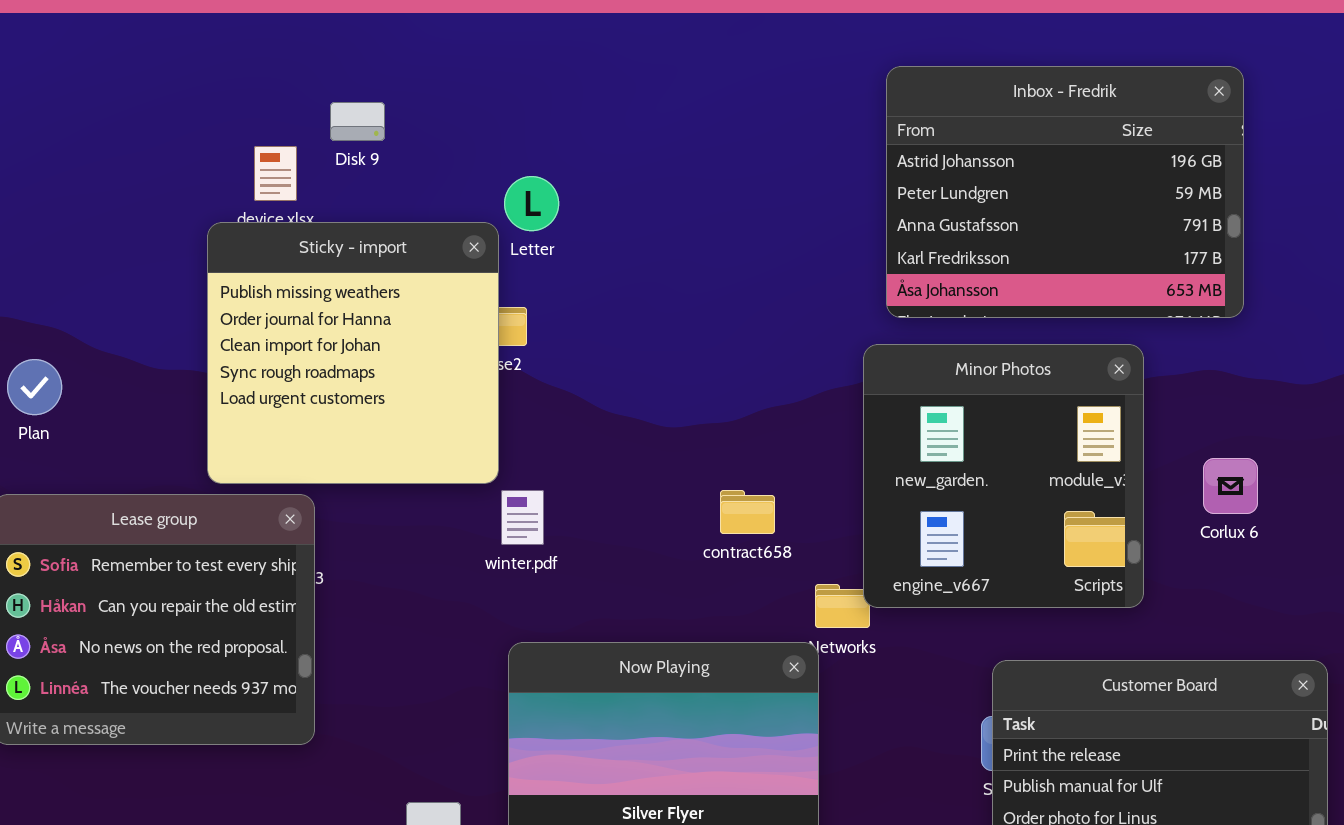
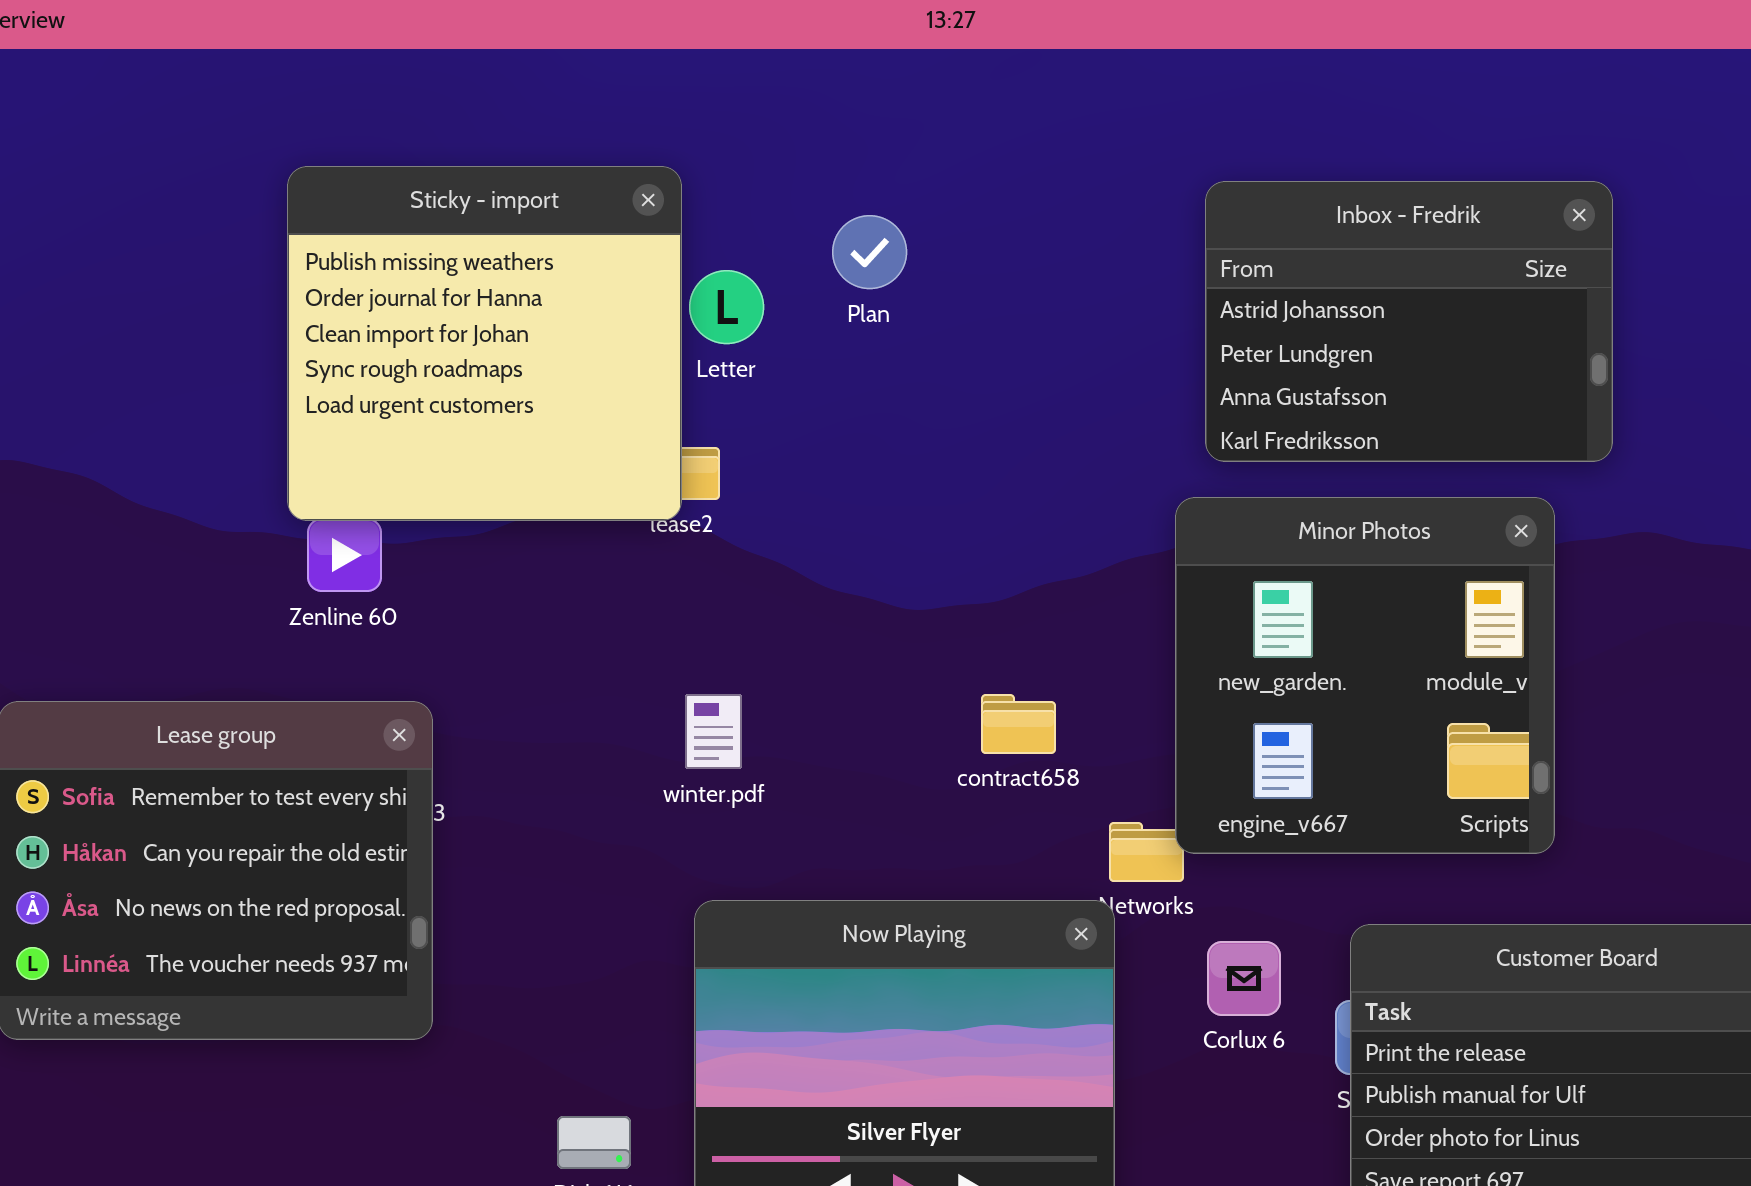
Inbox - Fredrik: [886,66,1244,318] -> [1205,181,1613,462], resized
Sticky - import: [207,222,499,484] -> [287,166,682,521], moved
Plan: [7,359,62,415] -> [832,215,907,289], moved
Corlux 6: [1203,458,1258,514] -> [1207,941,1281,1016], moved

